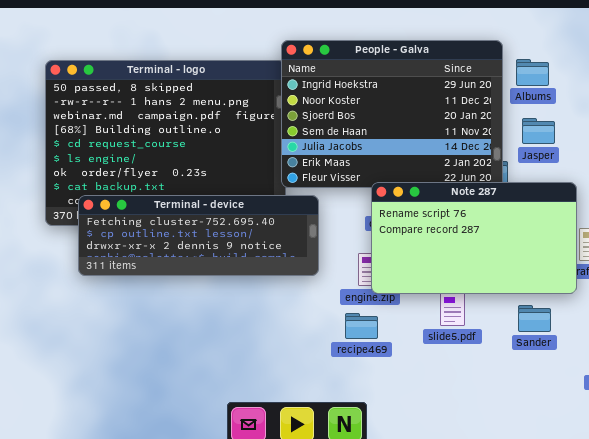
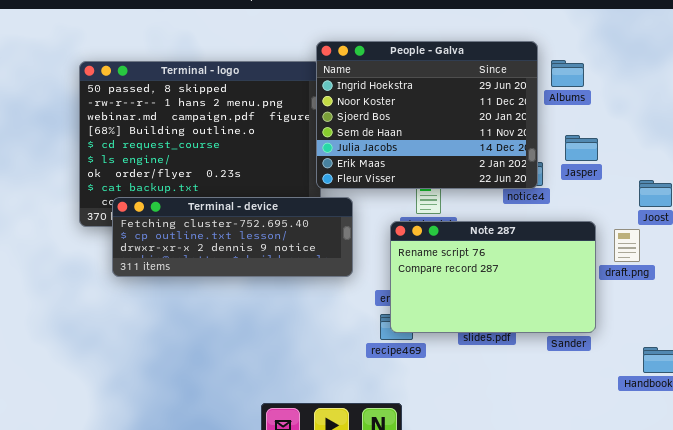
Jasper: [522,118,555,144] -> [565,135,598,161], moved
Note 287: [371,182,577,294] -> [390,221,596,333], moved

